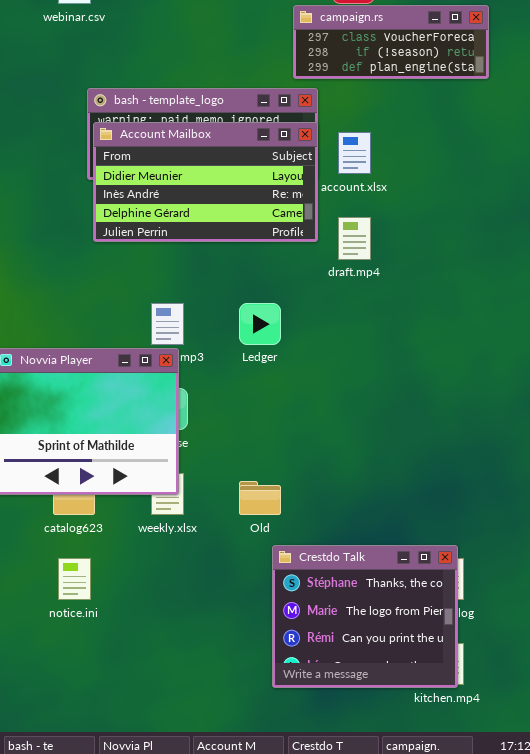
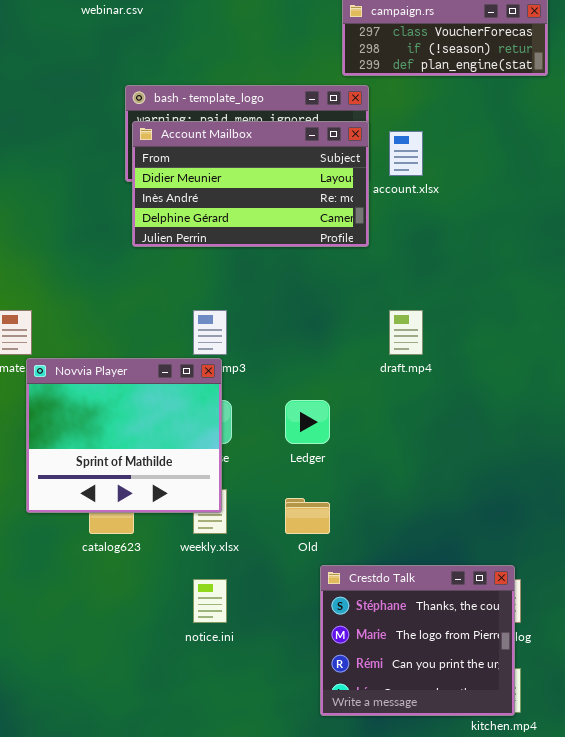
draft.mp4: [338,217,371,260] -> [389,310,423,355], moved
Ledger: [239,303,281,345] -> [285,400,330,444], moved
notice.ini: [58,558,91,600] -> [193,579,227,623], moved

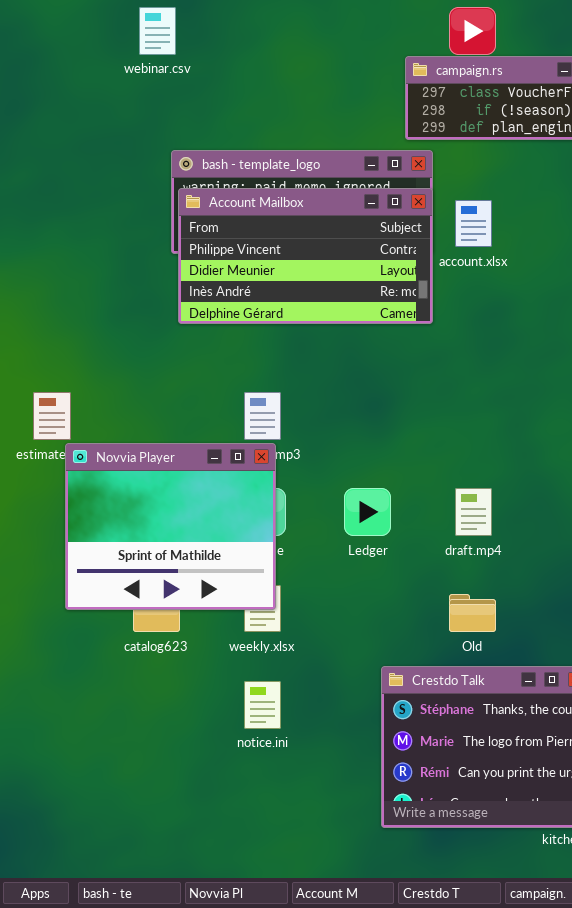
Account Mailbox: [132,121,369,247] -> [178,188,433,324], scrolled up 1 row
draft.mp4: [389,310,423,355] -> [455,488,492,536], moved
Old: [285,498,330,534] -> [449,594,496,632], moved

